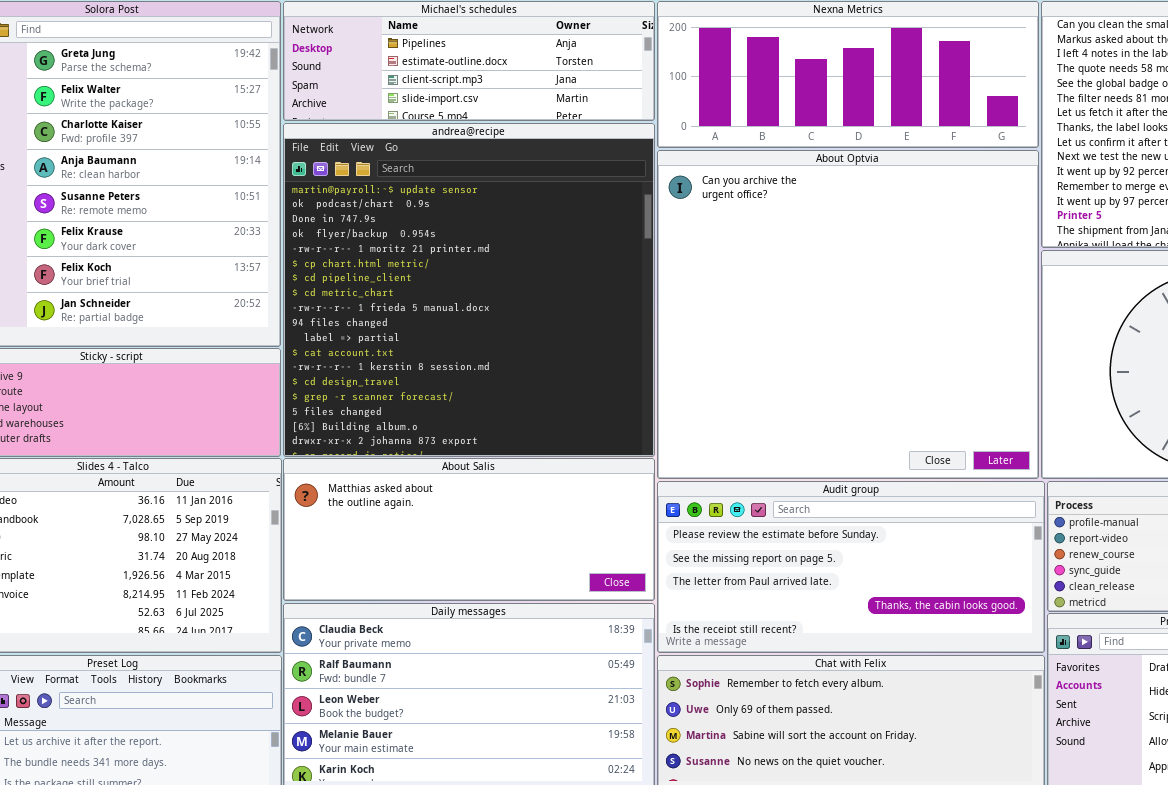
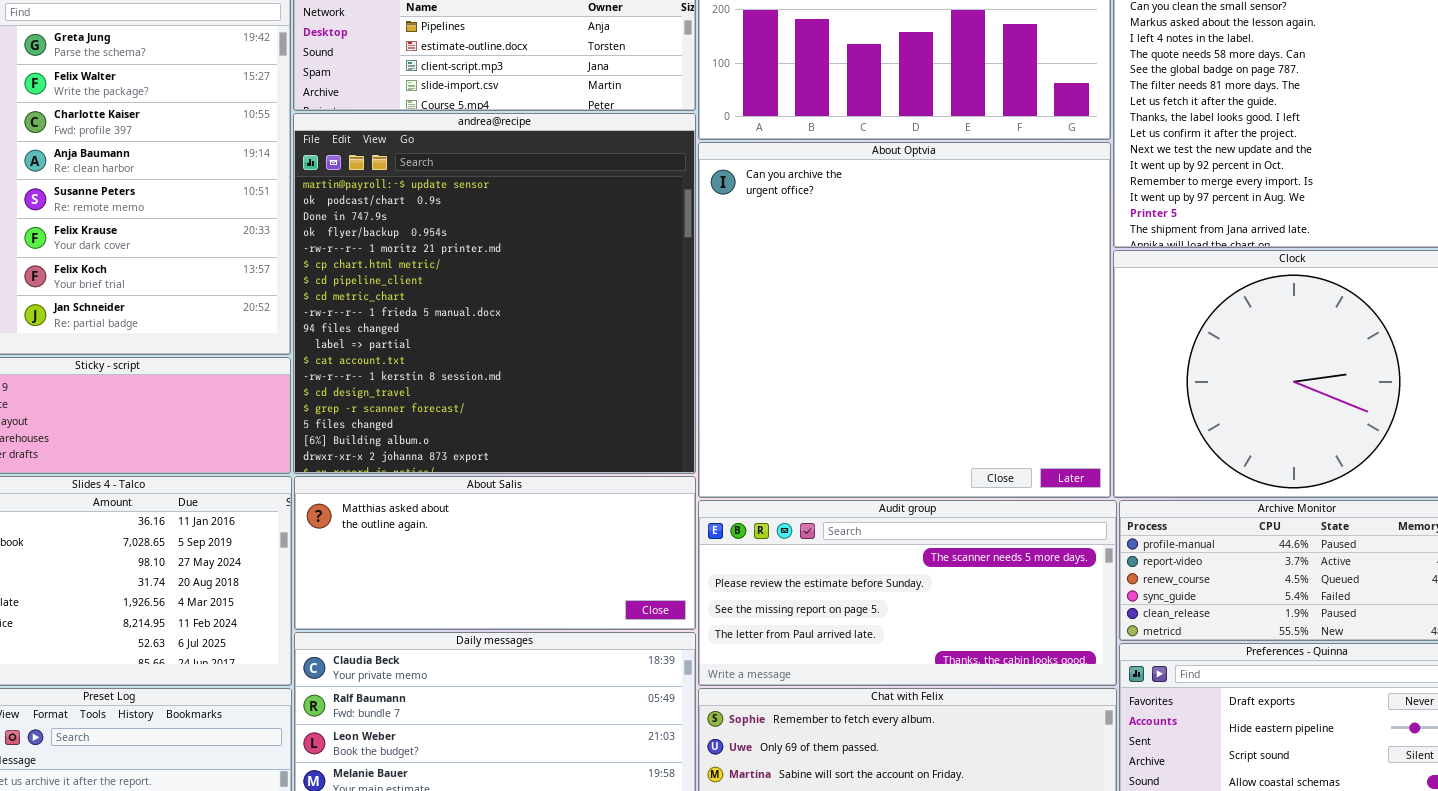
Audit group: [657,481,1045,653] -> [698,500,1117,686], scrolled up 1 row

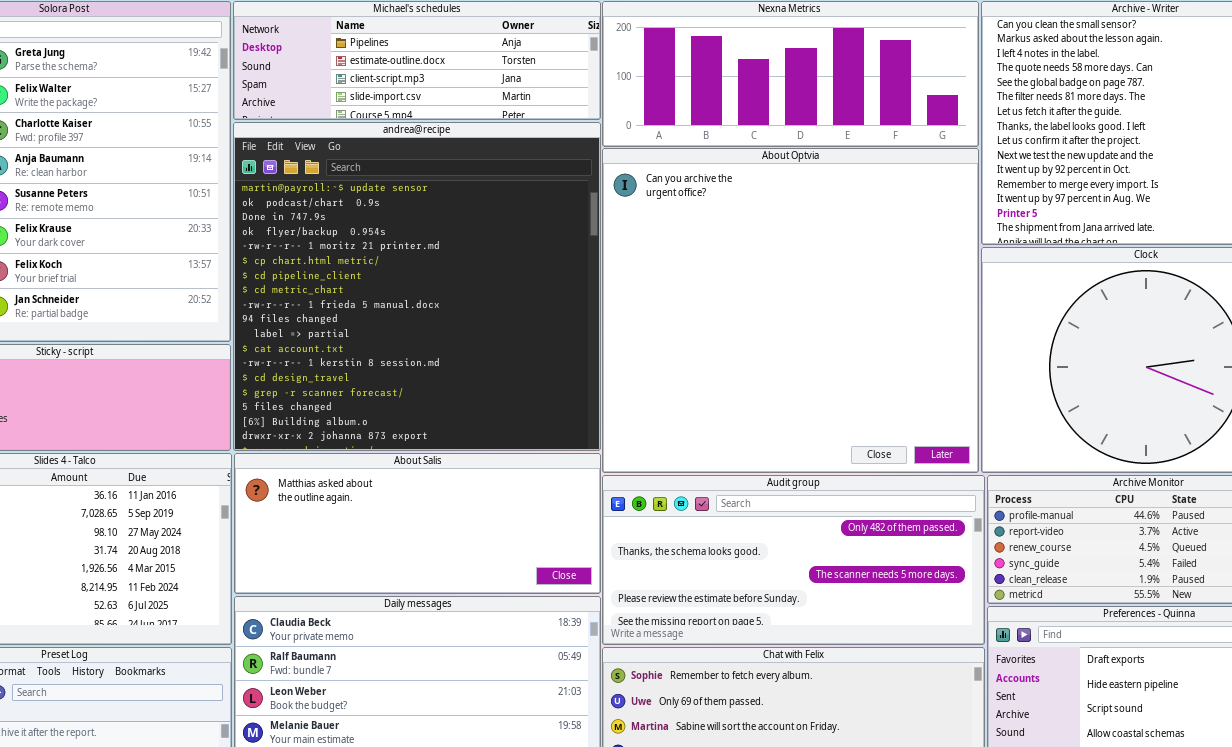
Audit group: [698,500,1117,686] -> [602,475,985,645], scrolled up 2 rows

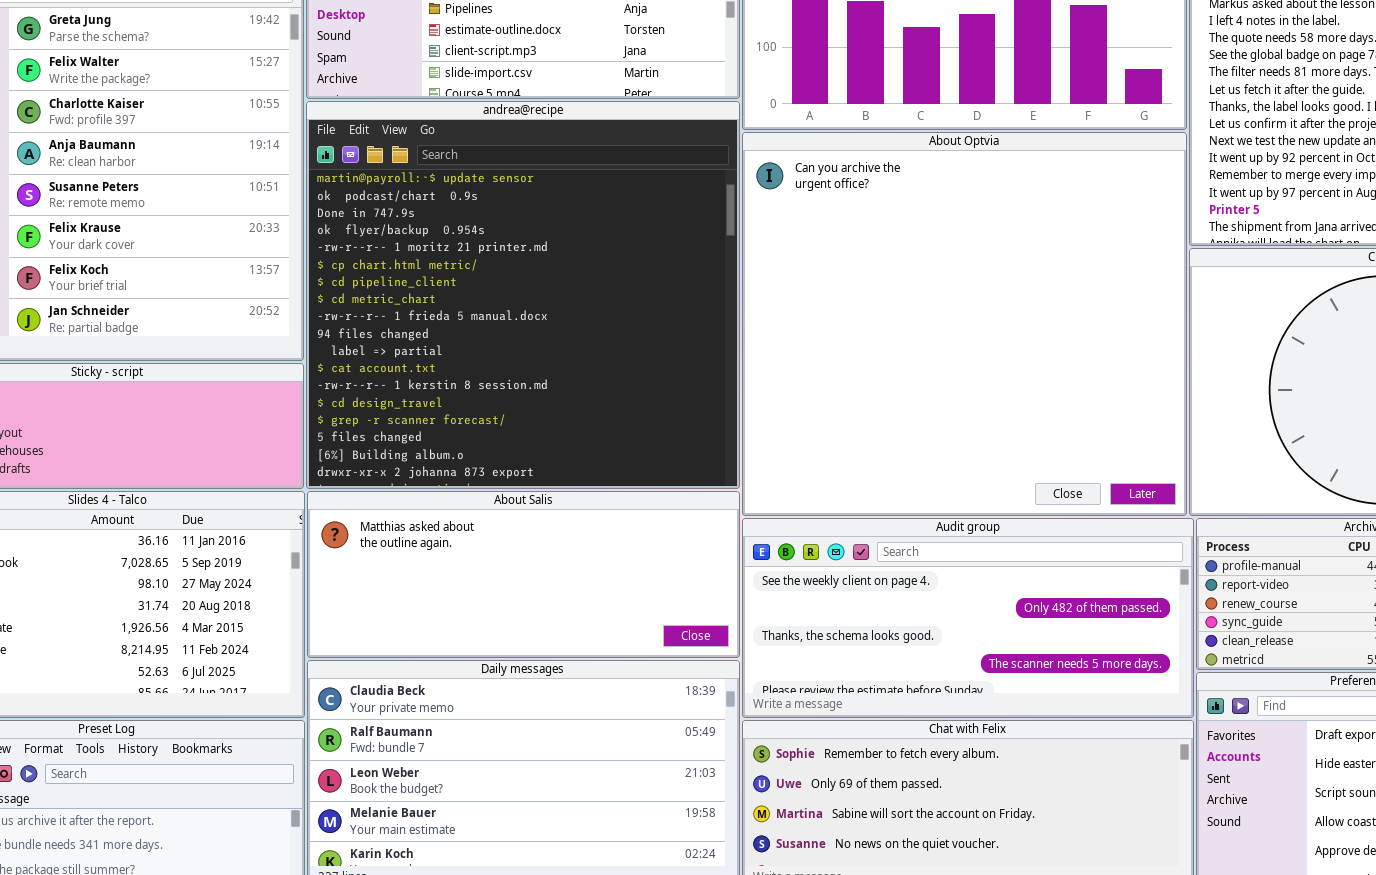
Audit group: [602,475,985,645] -> [742,518,1194,718], scrolled up 1 row

